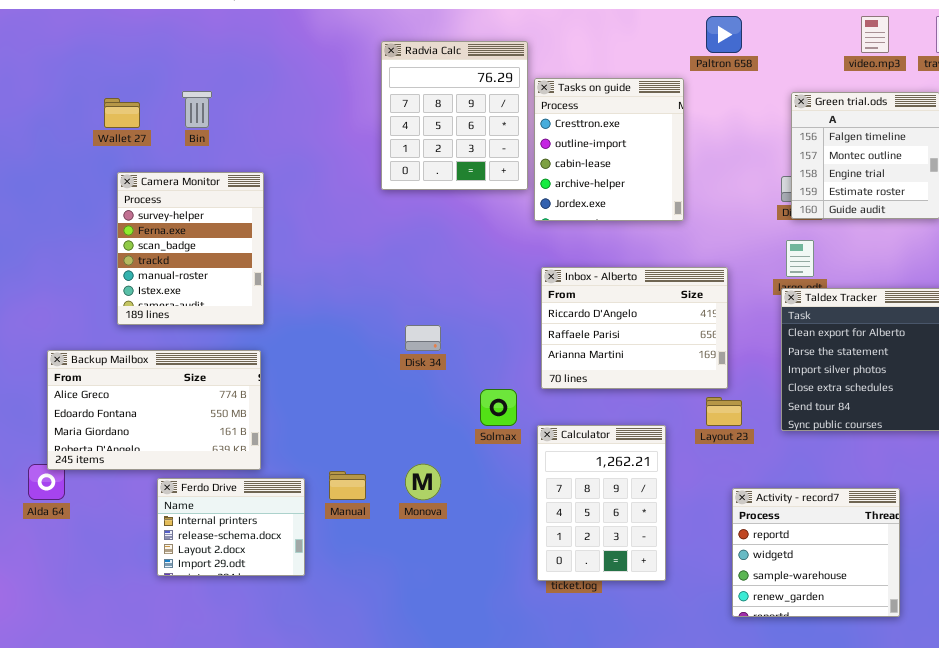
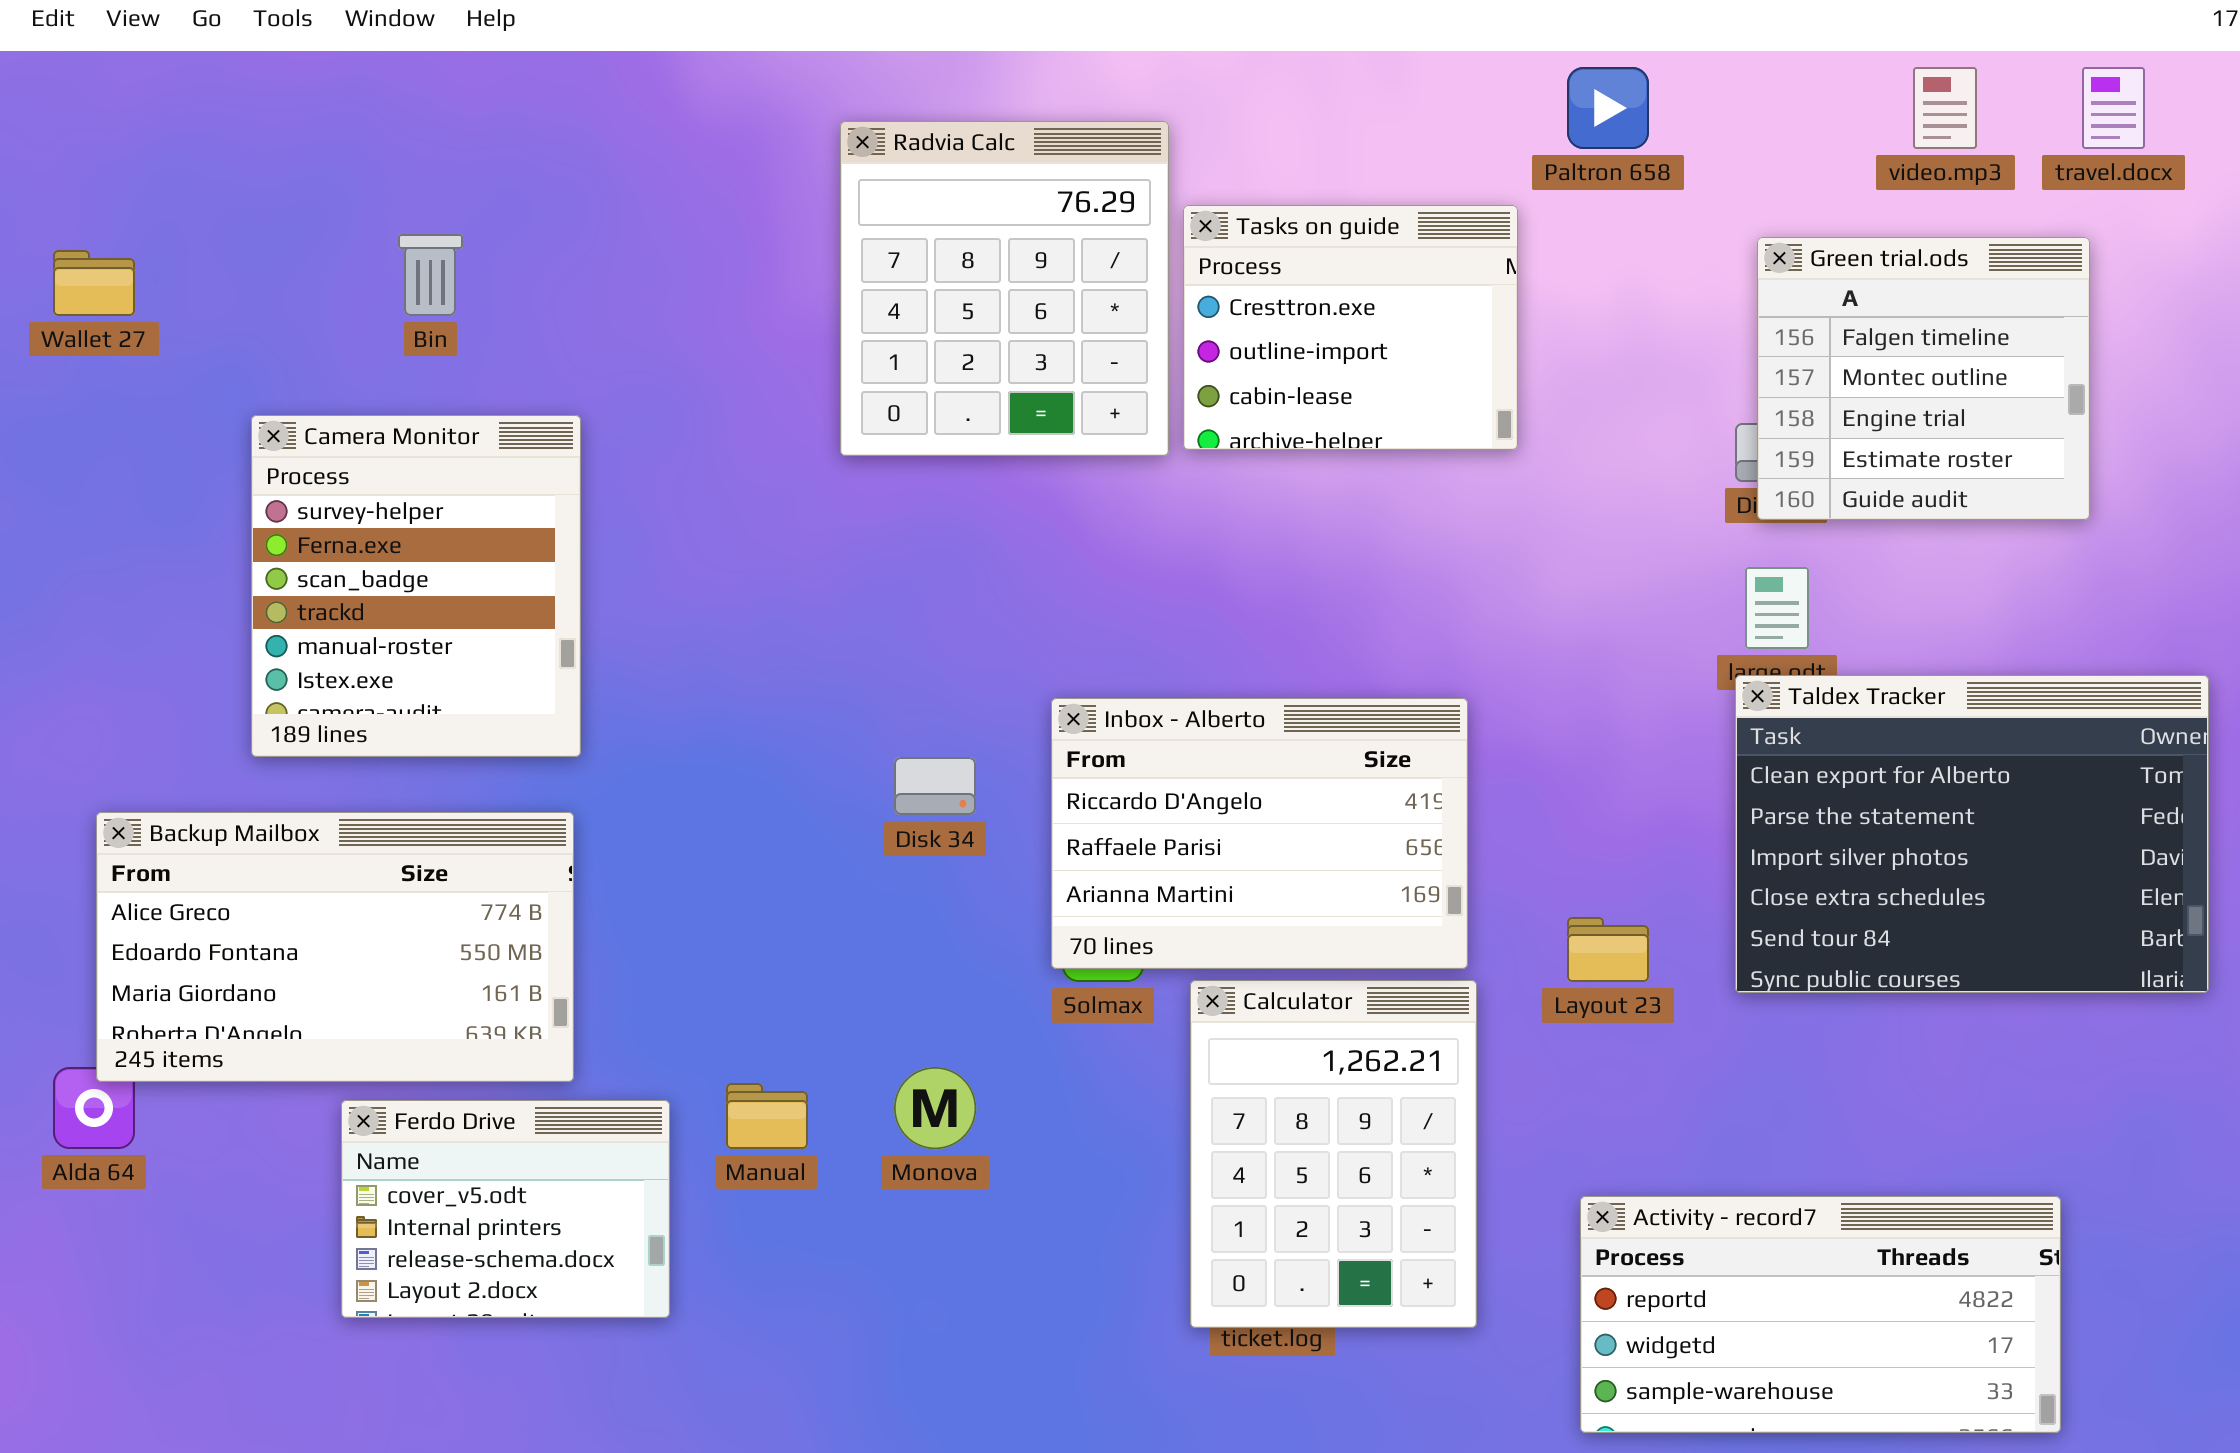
Tasks on guide: [534,78,684,221] -> [1183,205,1518,450], resized
Wallet 27: [104,98,140,128] -> [53,250,135,316], moved
Inbox - Alberto: [541,267,728,389] -> [1051,698,1468,969], moved
Ferdo Drive: [157,478,305,576] -> [341,1100,670,1318], scrolled up 1 row
Activity - record7: [732,488,900,617] -> [1580,1196,2061,1433], moved, resized

